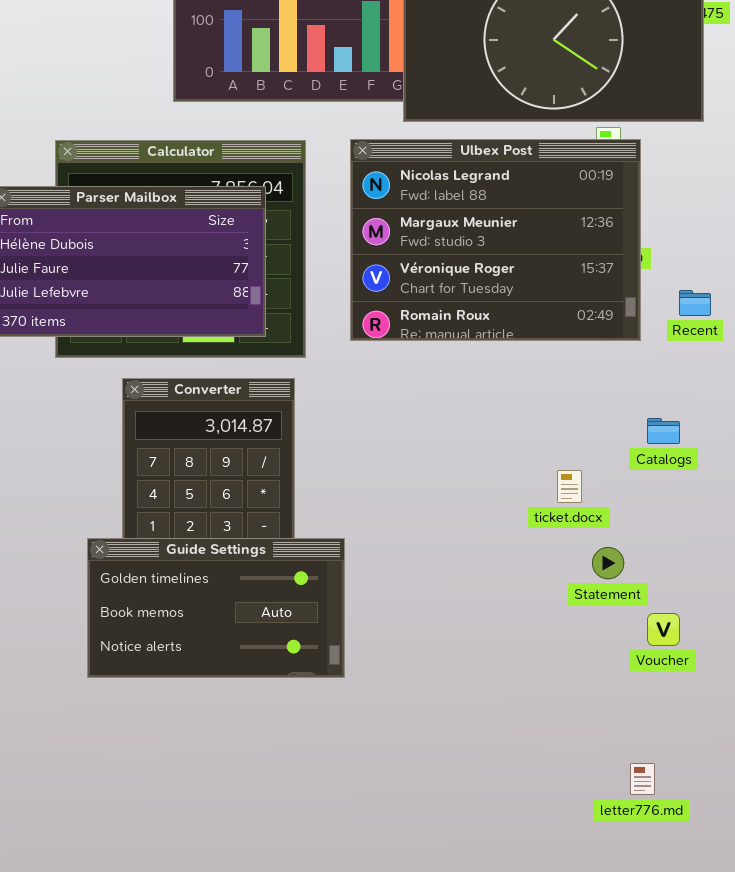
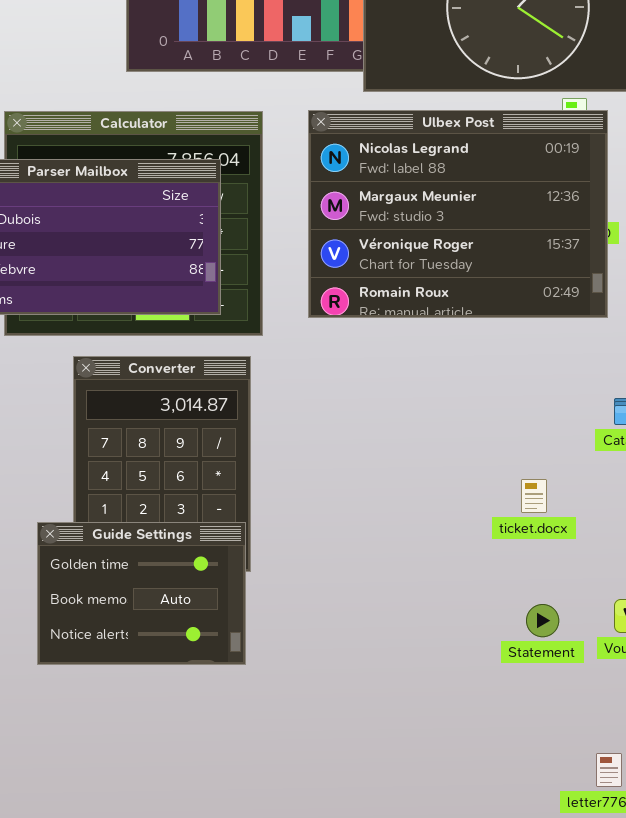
ticket.docx: [557,470,582,503] -> [521,479,547,513], moved
Guide Settings: [87,538,345,678] -> [37,522,246,665], resized
Statement: [592,547,624,579] -> [526,604,559,637], moved

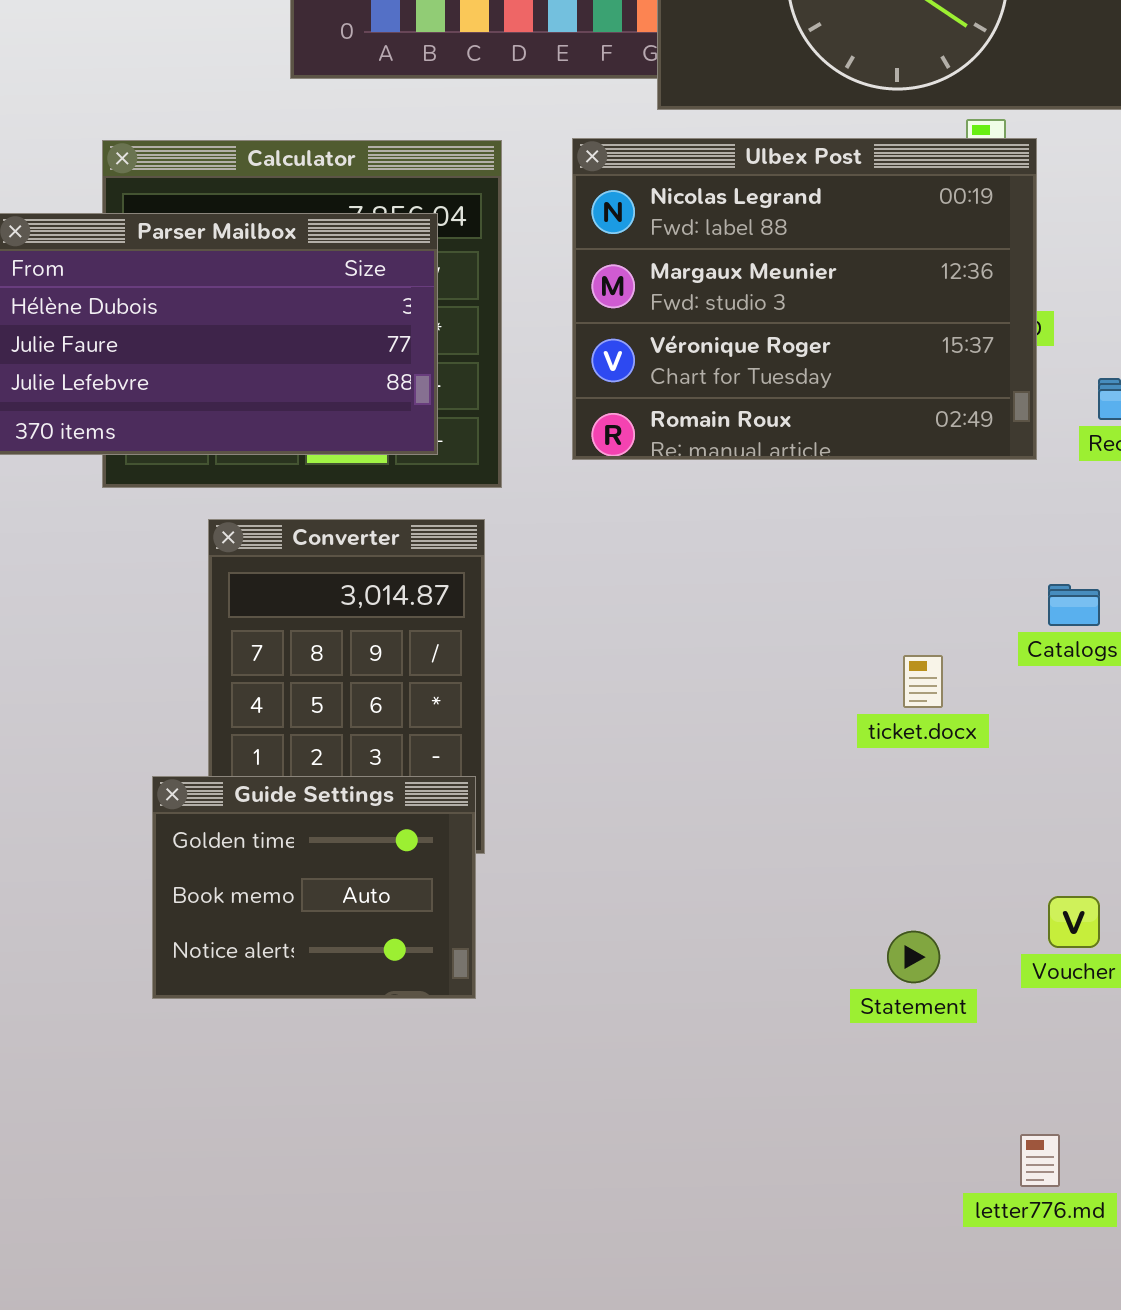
ticket.docx: [521,479,547,513] -> [903,655,943,708], moved
Statement: [526,604,559,637] -> [887,931,940,983], moved

